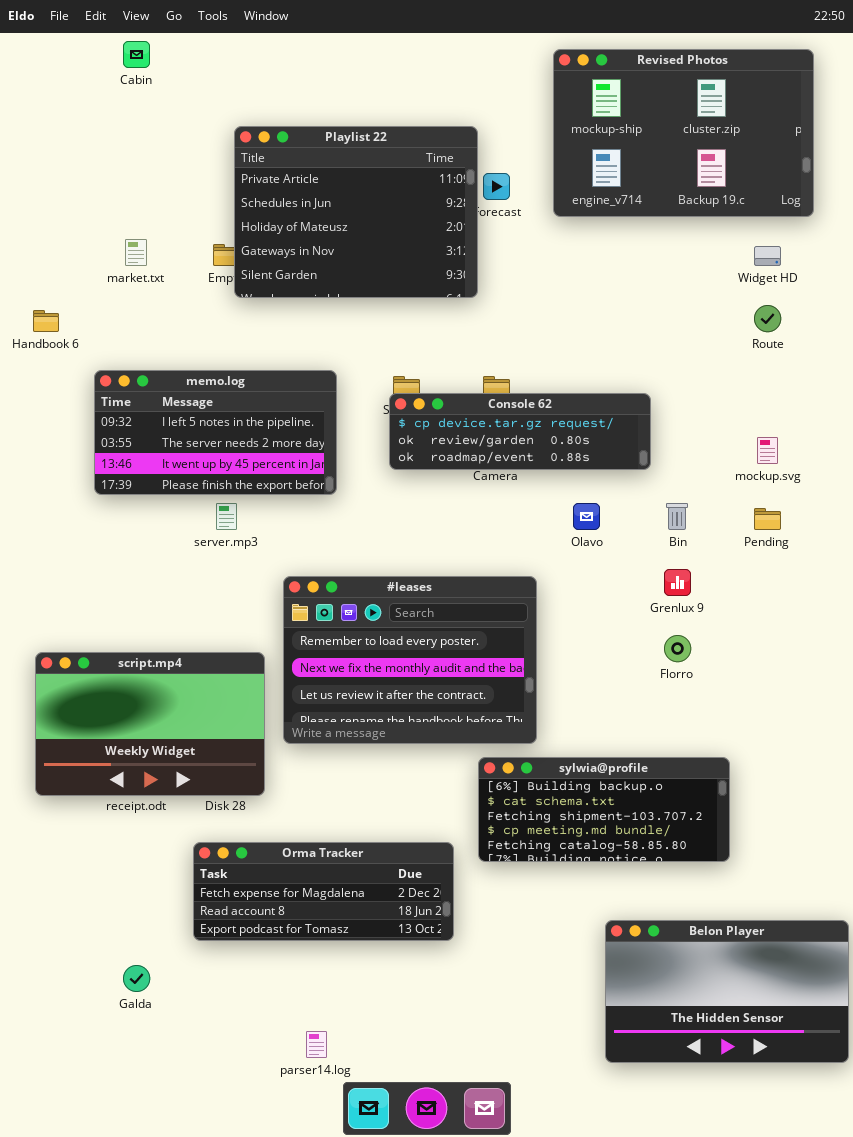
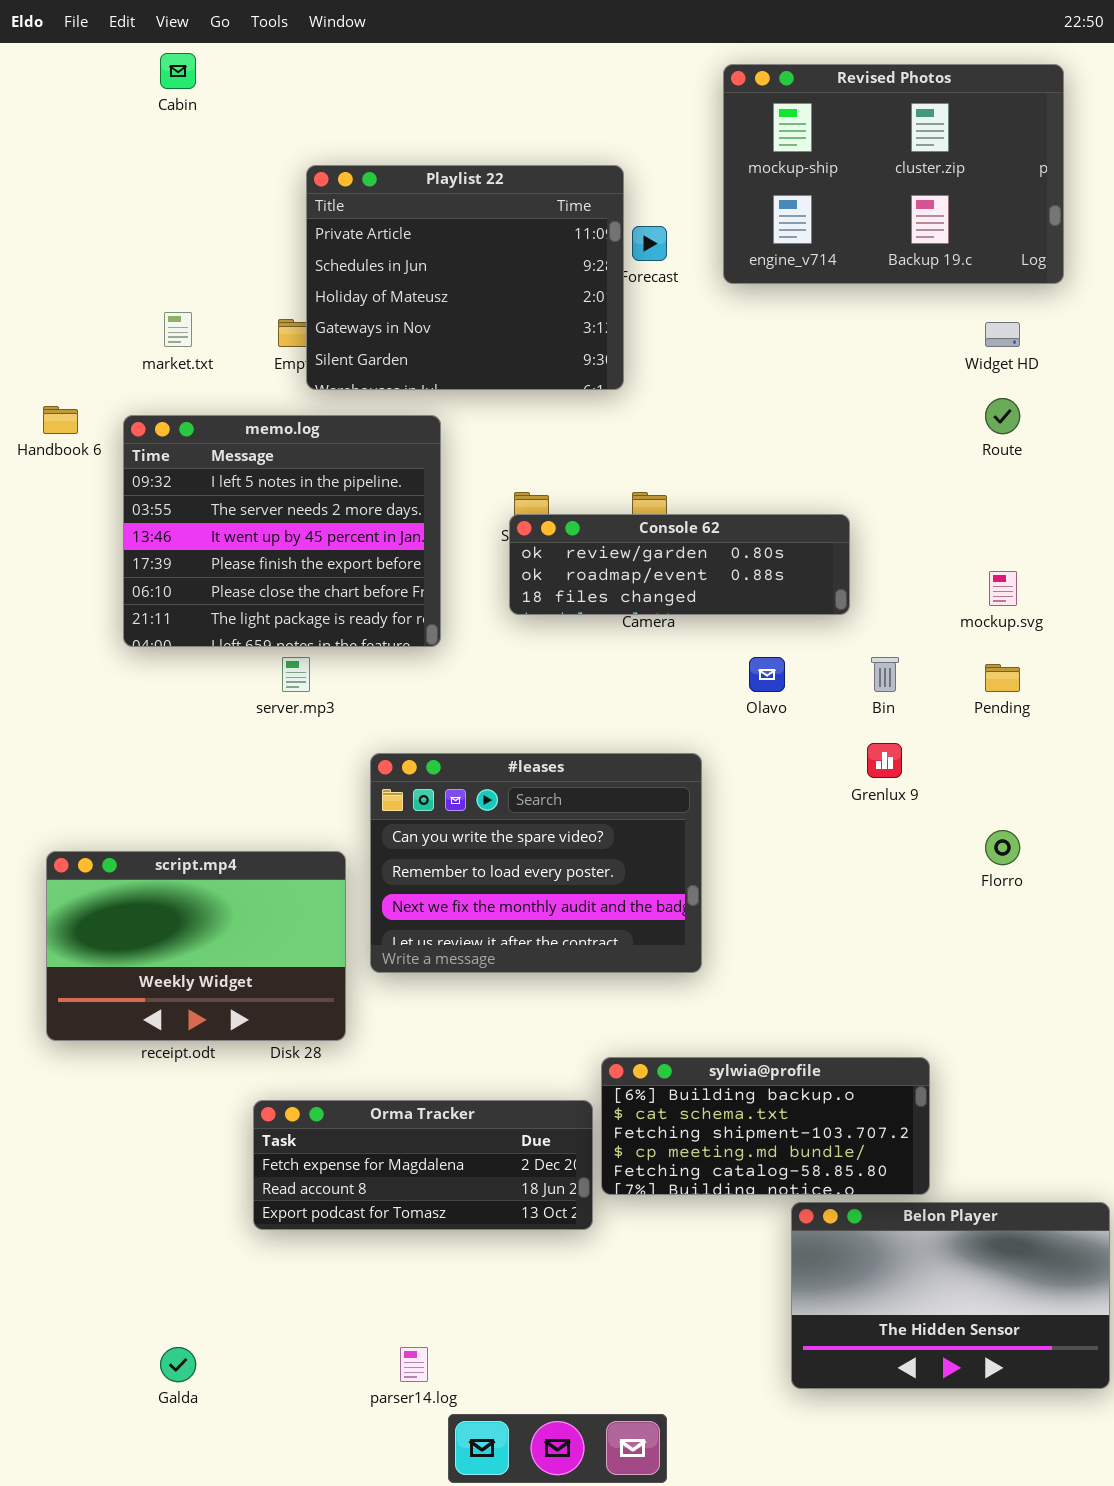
memo.log: [94,370,337,495] -> [123,415,441,647], resized
Console 62: [389,393,651,470] -> [509,514,850,615], scrolled down 1 row
#leases: [283,576,537,744] -> [370,753,702,973], scrolled up 1 row
Florro: [664,635,691,662] -> [985,830,1020,865], moved
sylwia@profile: [478,757,730,862] -> [601,1057,930,1195], moved
Galda: [123,965,150,992] -> [160,1347,196,1382], moved

